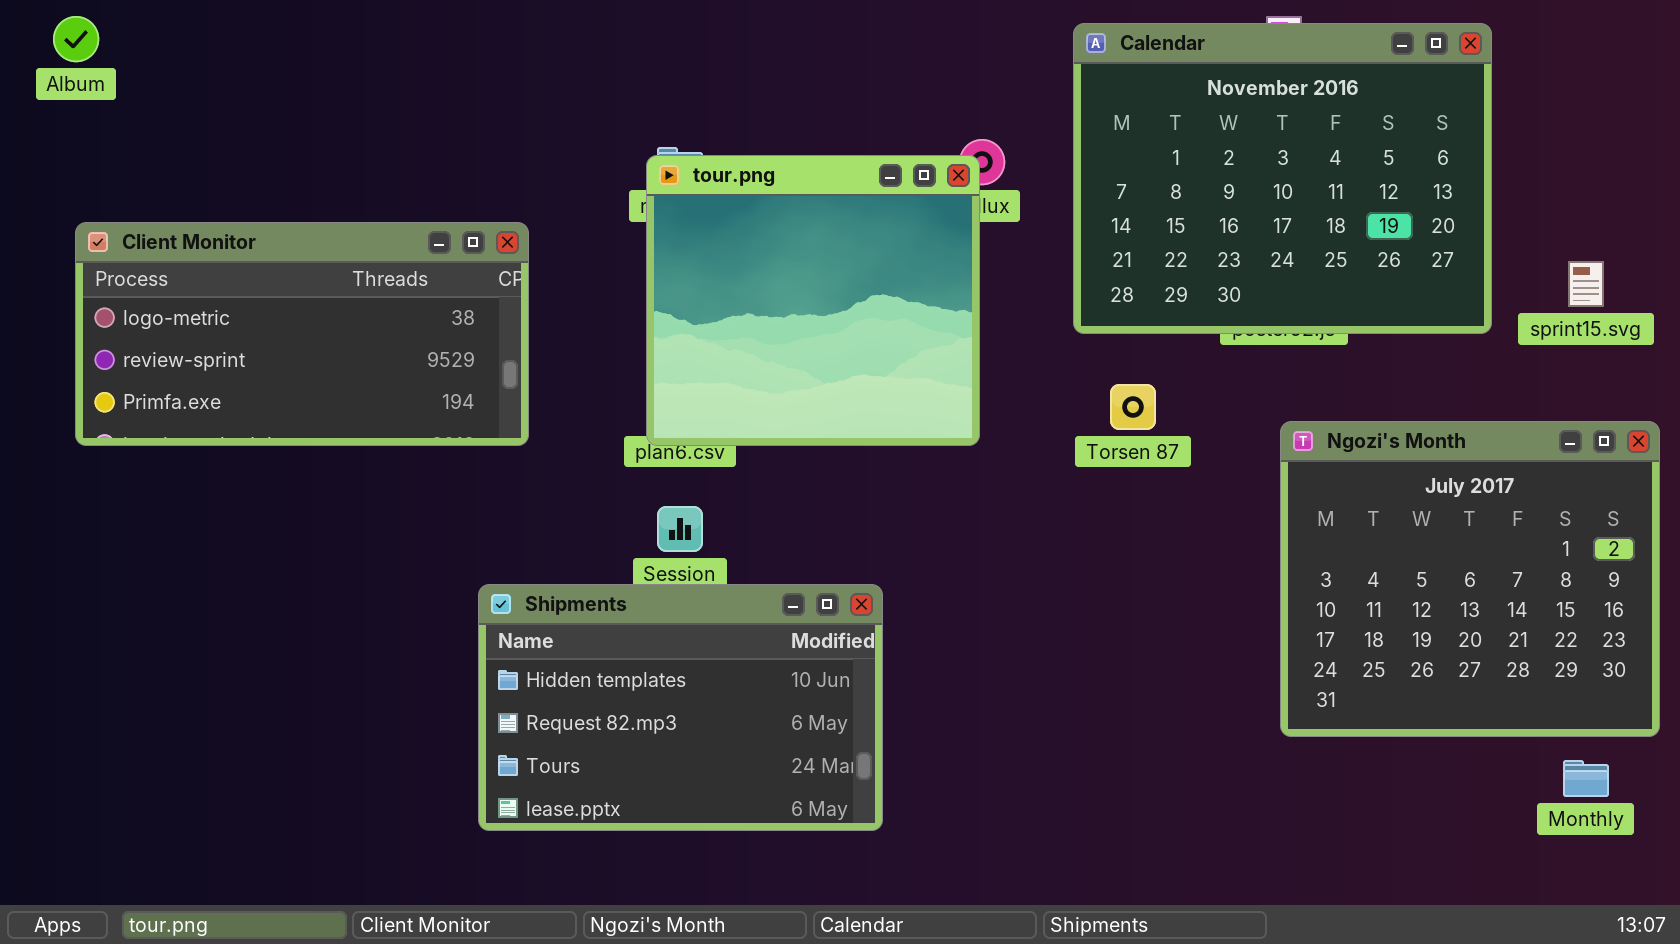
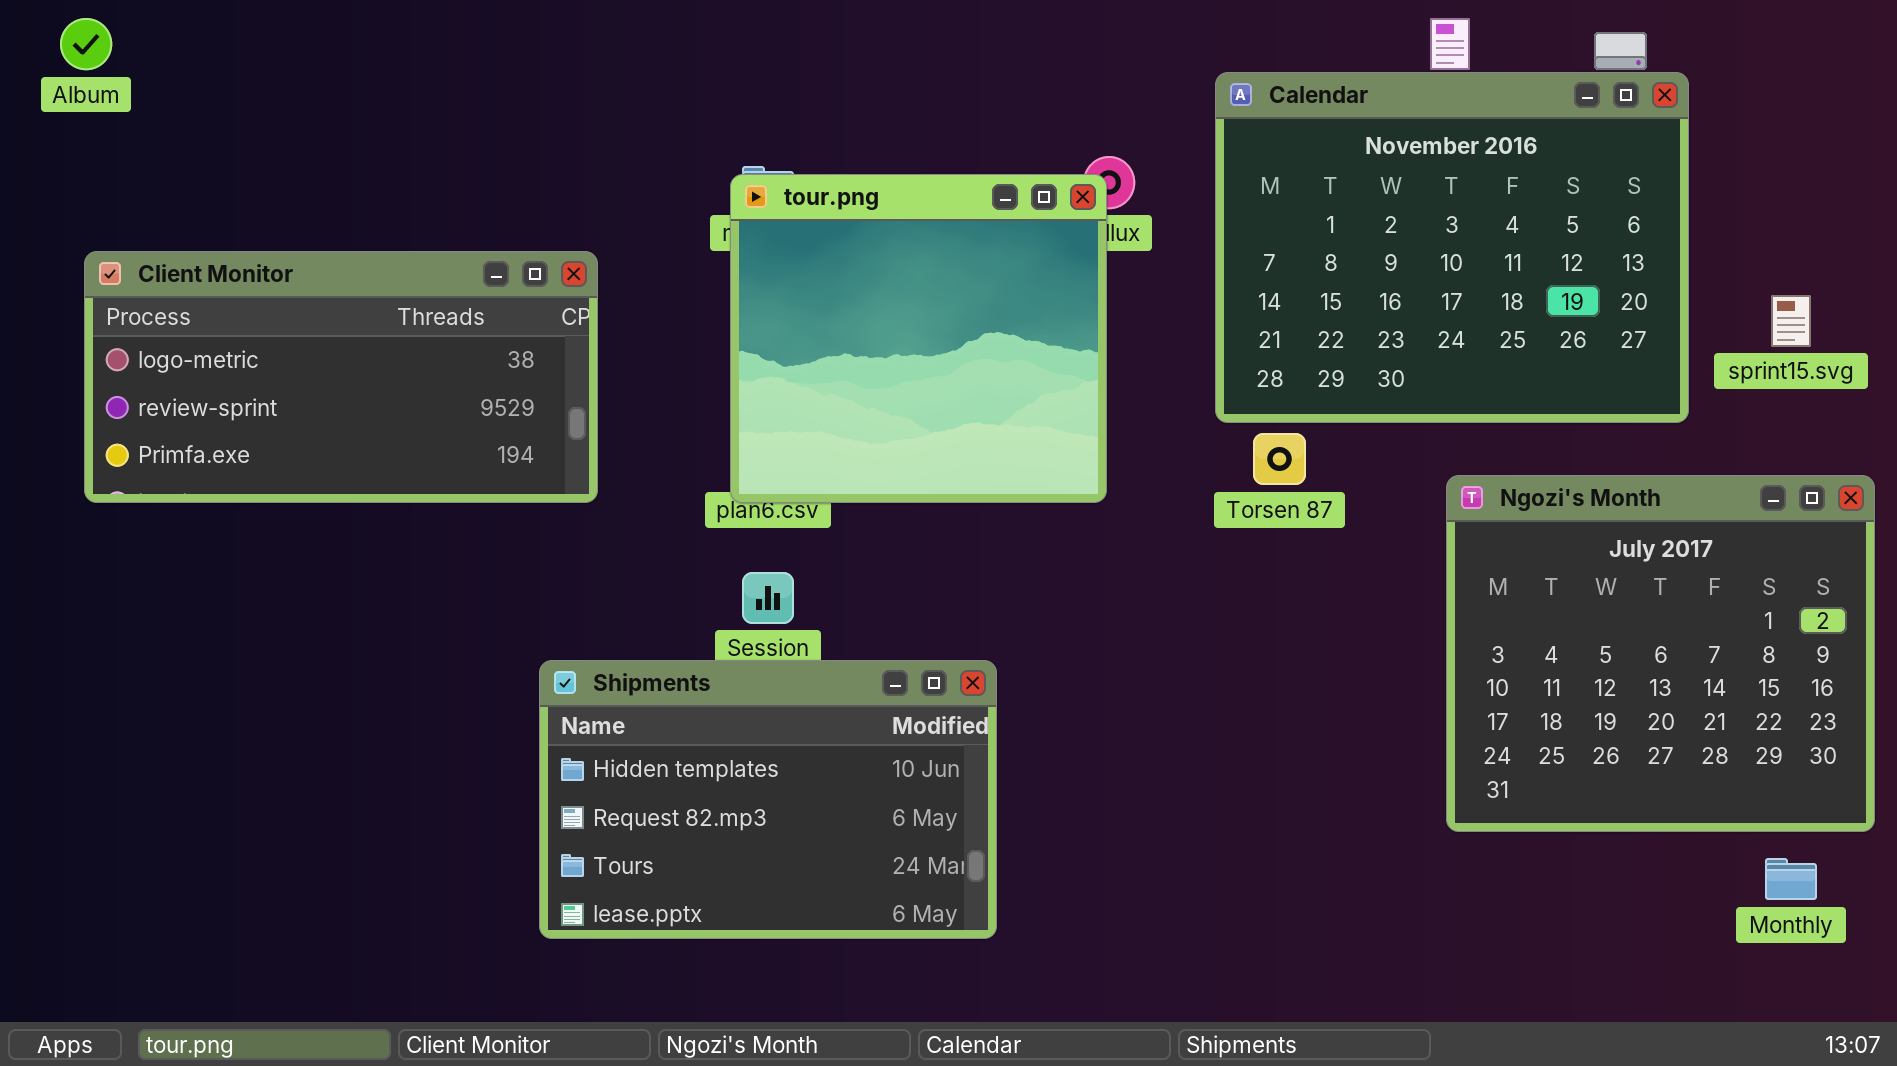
Calendar: [1073,23,1492,334] -> [1215,72,1689,423], moved

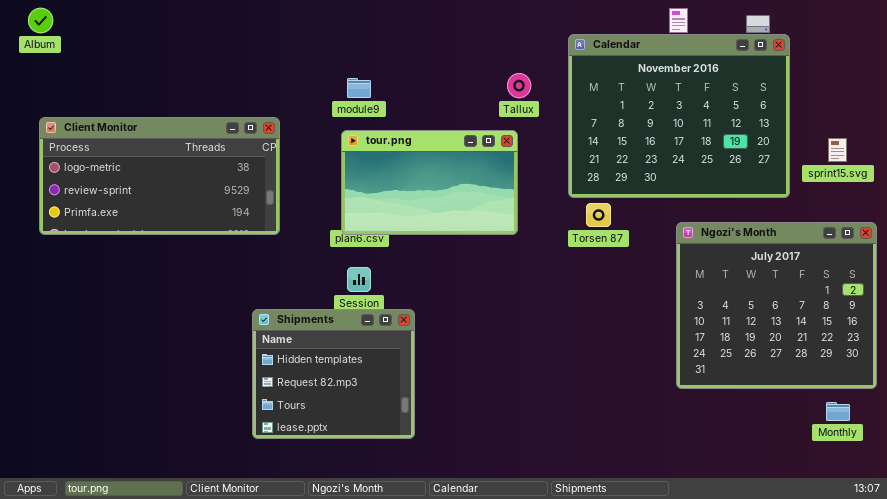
tour.png: [730,174,1107,503] -> [341,130,518,235], resized
Shipments: [539,660,997,939] -> [252,309,415,439], resized

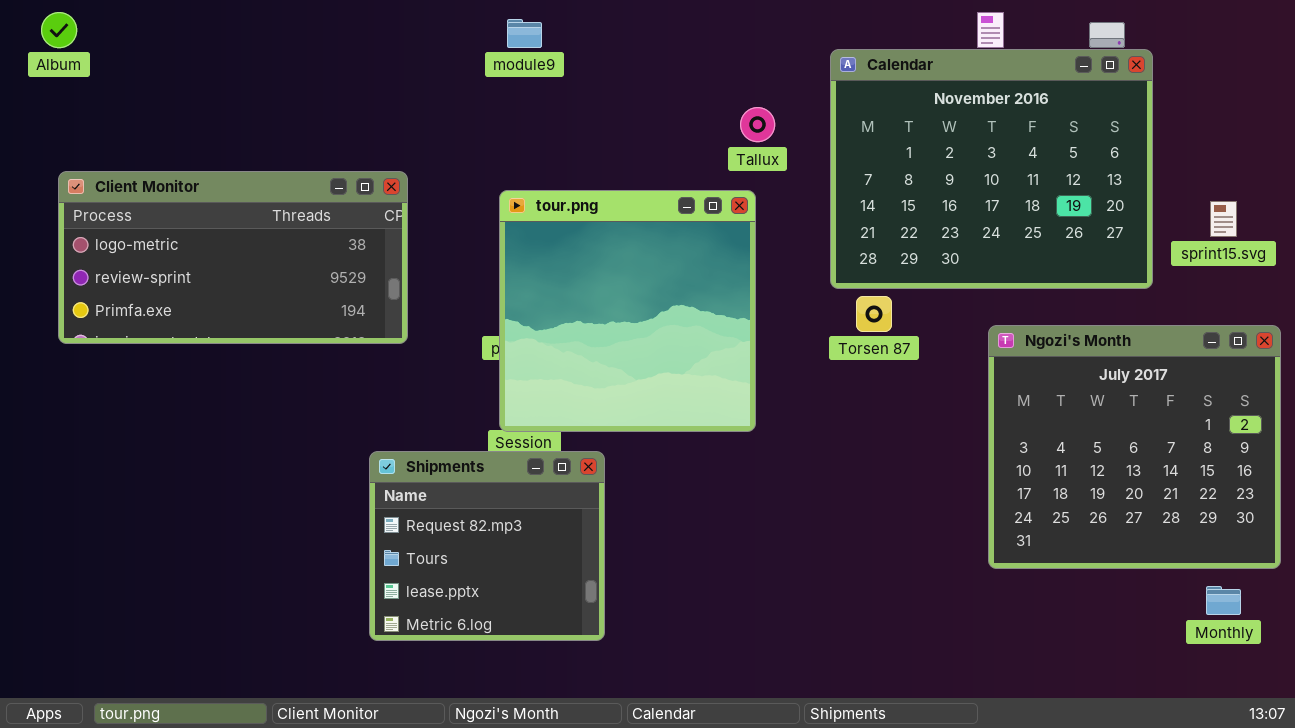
module9: [347,78,371,98] -> [507,19,542,48], moved
tour.png: [341,130,518,235] -> [499,190,756,432], resized
Shipments: [252,309,415,439] -> [369,451,605,641], scrolled down 1 row

